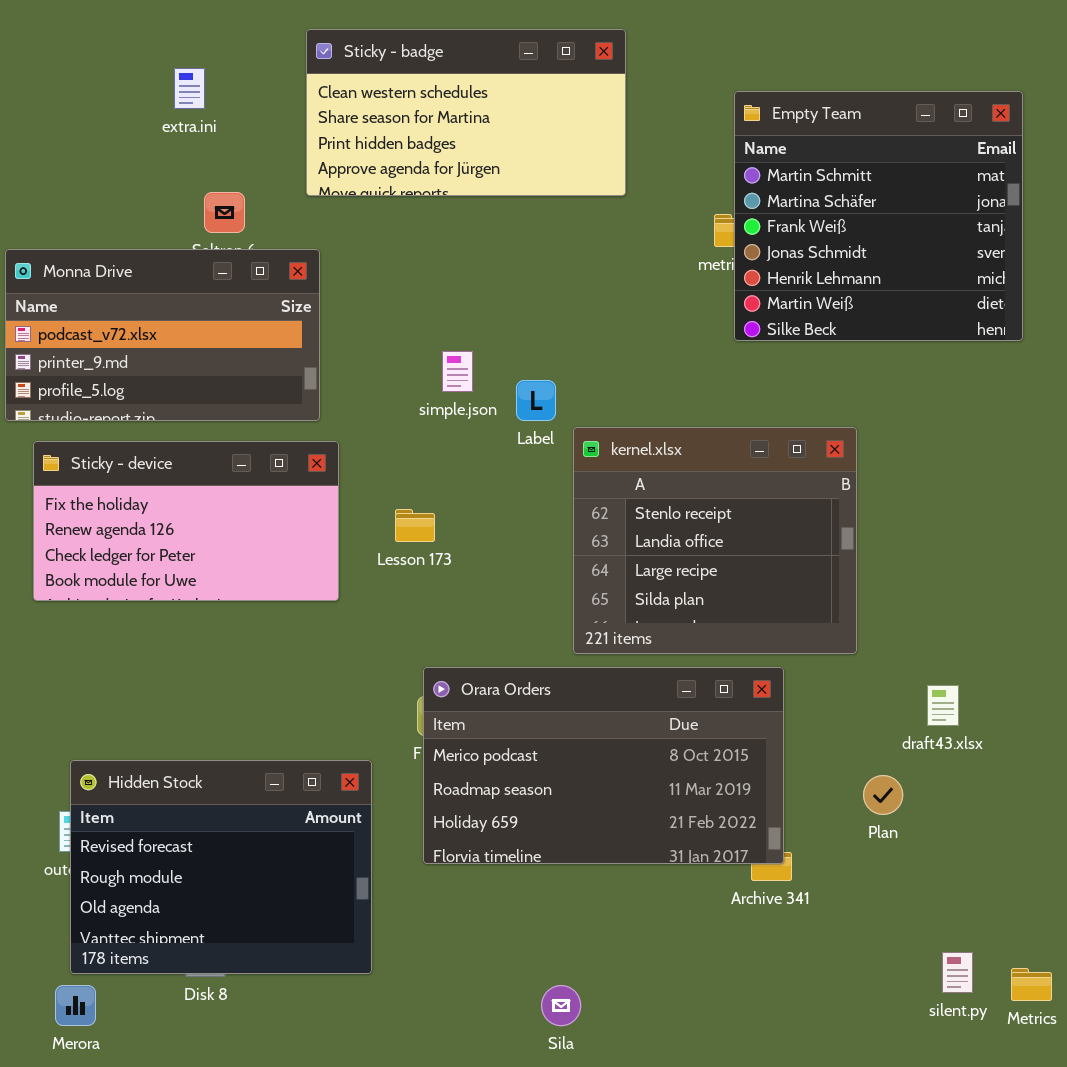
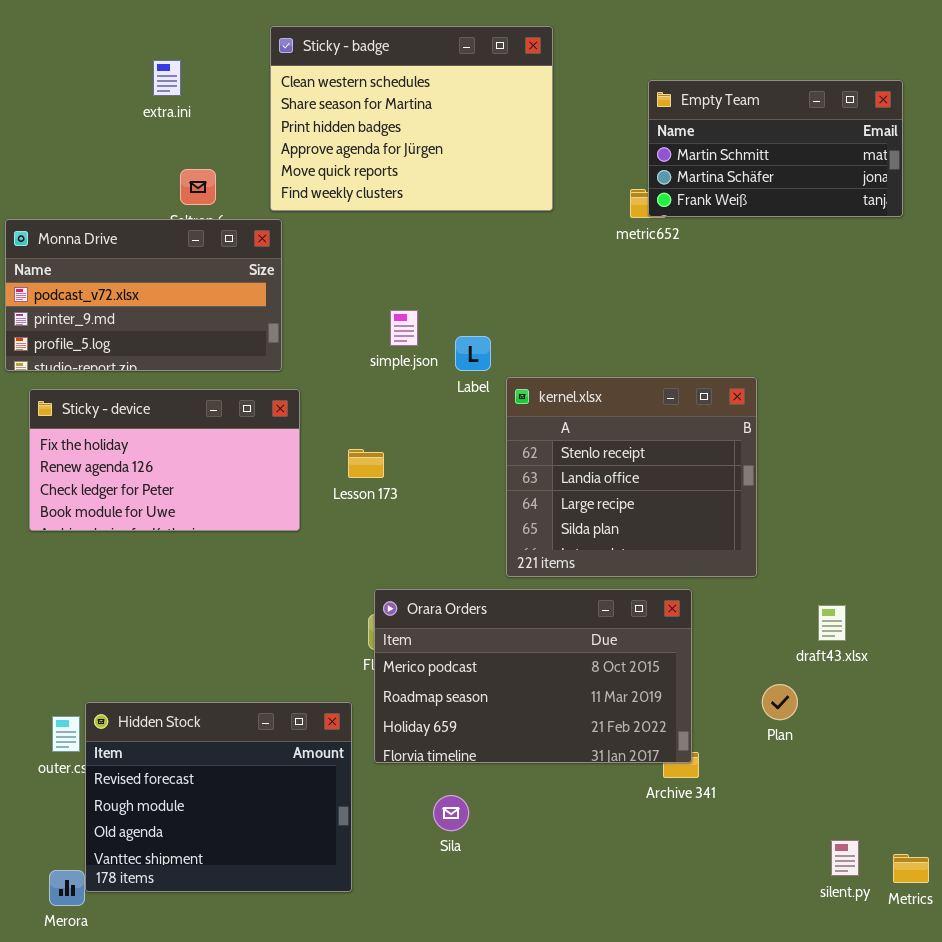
Sticky - badge: [306,29,626,196] -> [270,26,553,211], resized
Empty Team: [734,91,1023,341] -> [648,80,903,217], resized
Hidden Stock: [70,760,372,974] -> [85,702,352,892], moved
Sila: [541,985,581,1026] -> [433,795,469,831], moved

